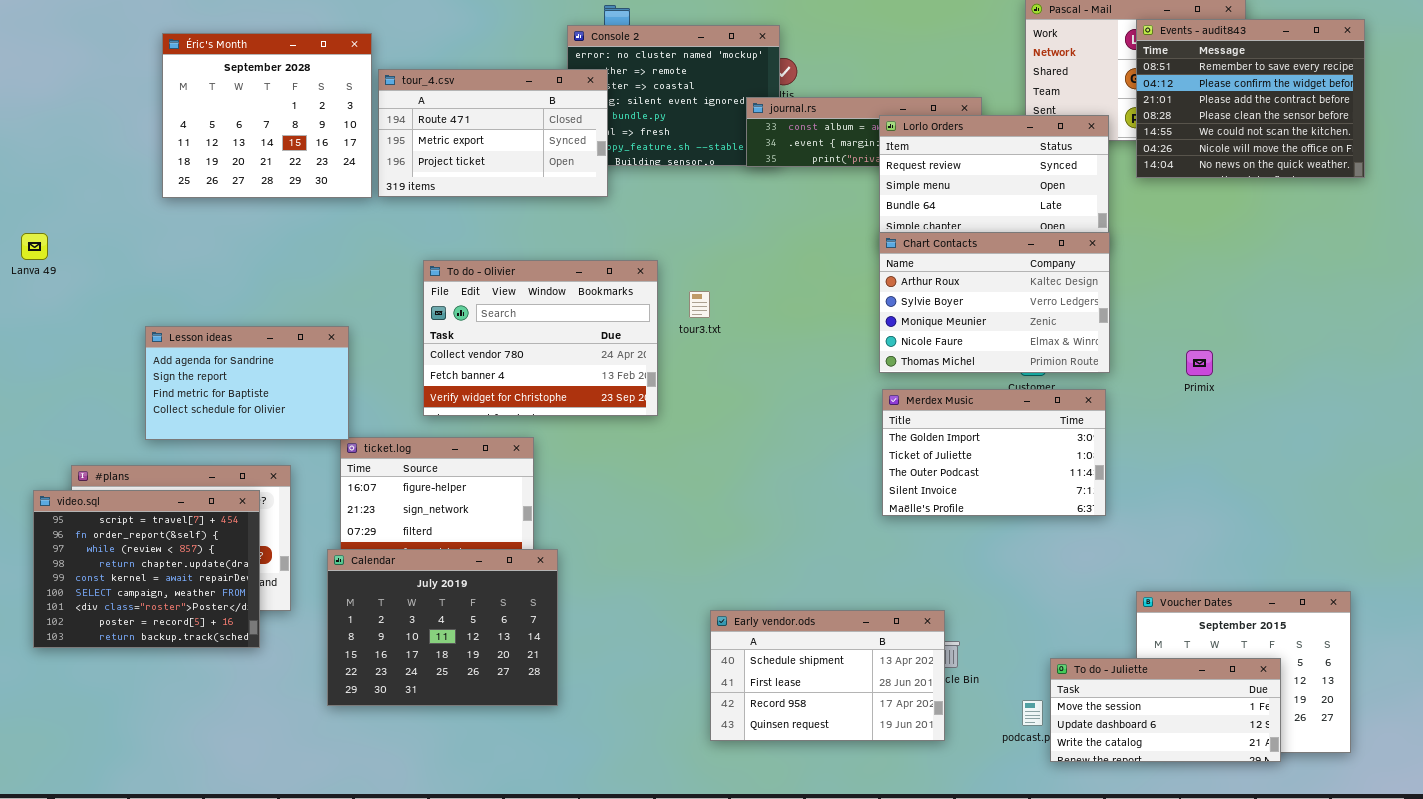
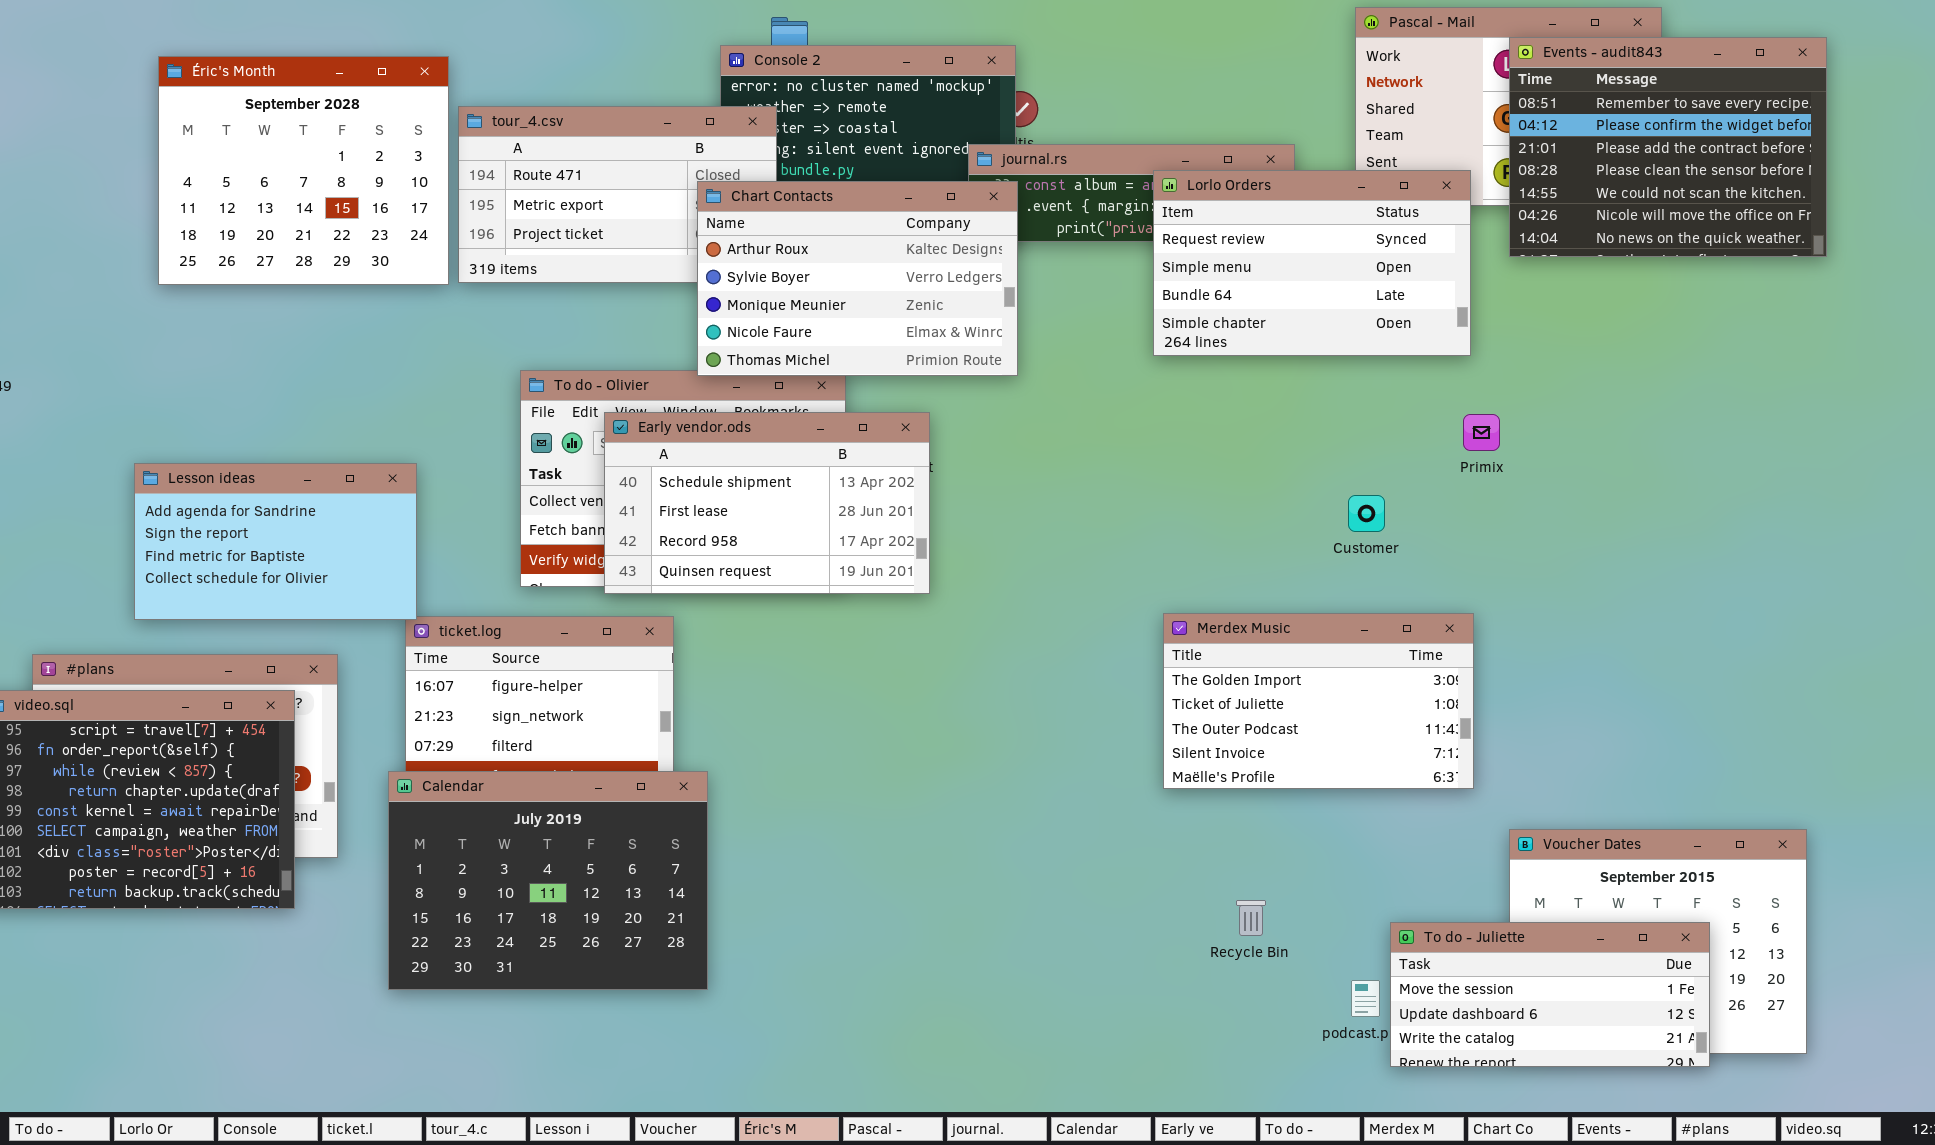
Chart Contacts: [879,232,1110,373] -> [697,181,1018,376], moved
Primix: [1186,350,1213,376] -> [1463,414,1500,451], moved
Merdex Music: [882,389,1106,516] -> [1163,613,1474,789], moved
Early vendor.ods: [710,610,945,741] -> [604,412,930,594], moved

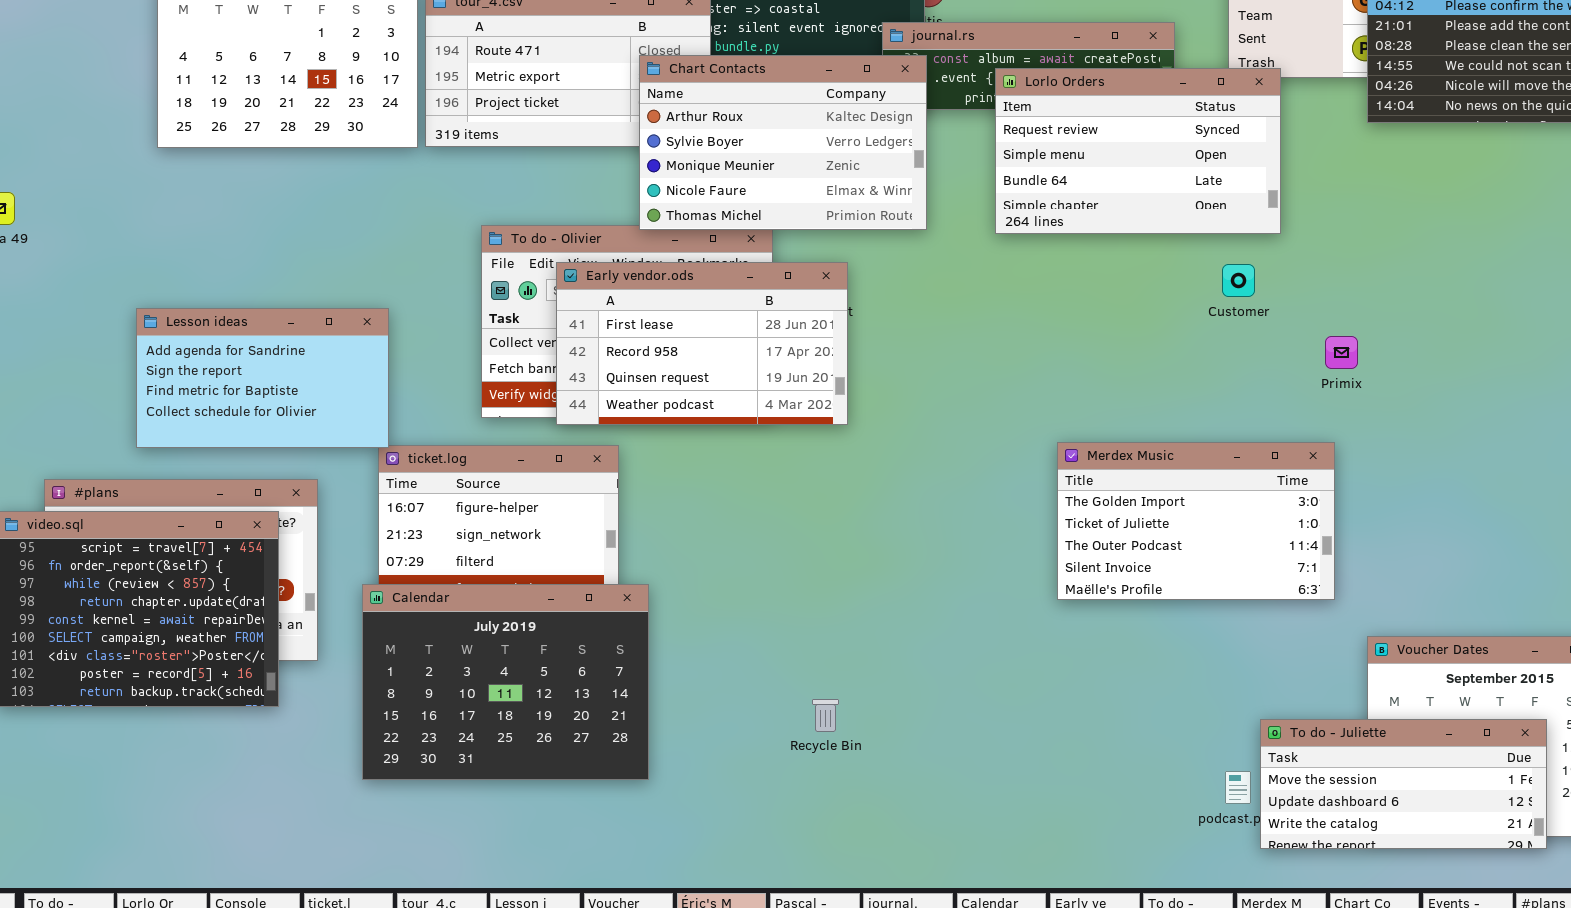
Lorlo Orders: [1153,170,1471,356] -> [995,68,1281,234], moved
Early vendor.ods: [604,412,930,594] -> [556,262,848,425], scrolled down 1 row
Primix: [1463,414,1500,451] -> [1325,336,1358,369], moved
Customer: [1348,495,1385,532] -> [1222,264,1255,297], moved
Recycle Bin: [1236,900,1266,936] -> [812,699,839,732], moved

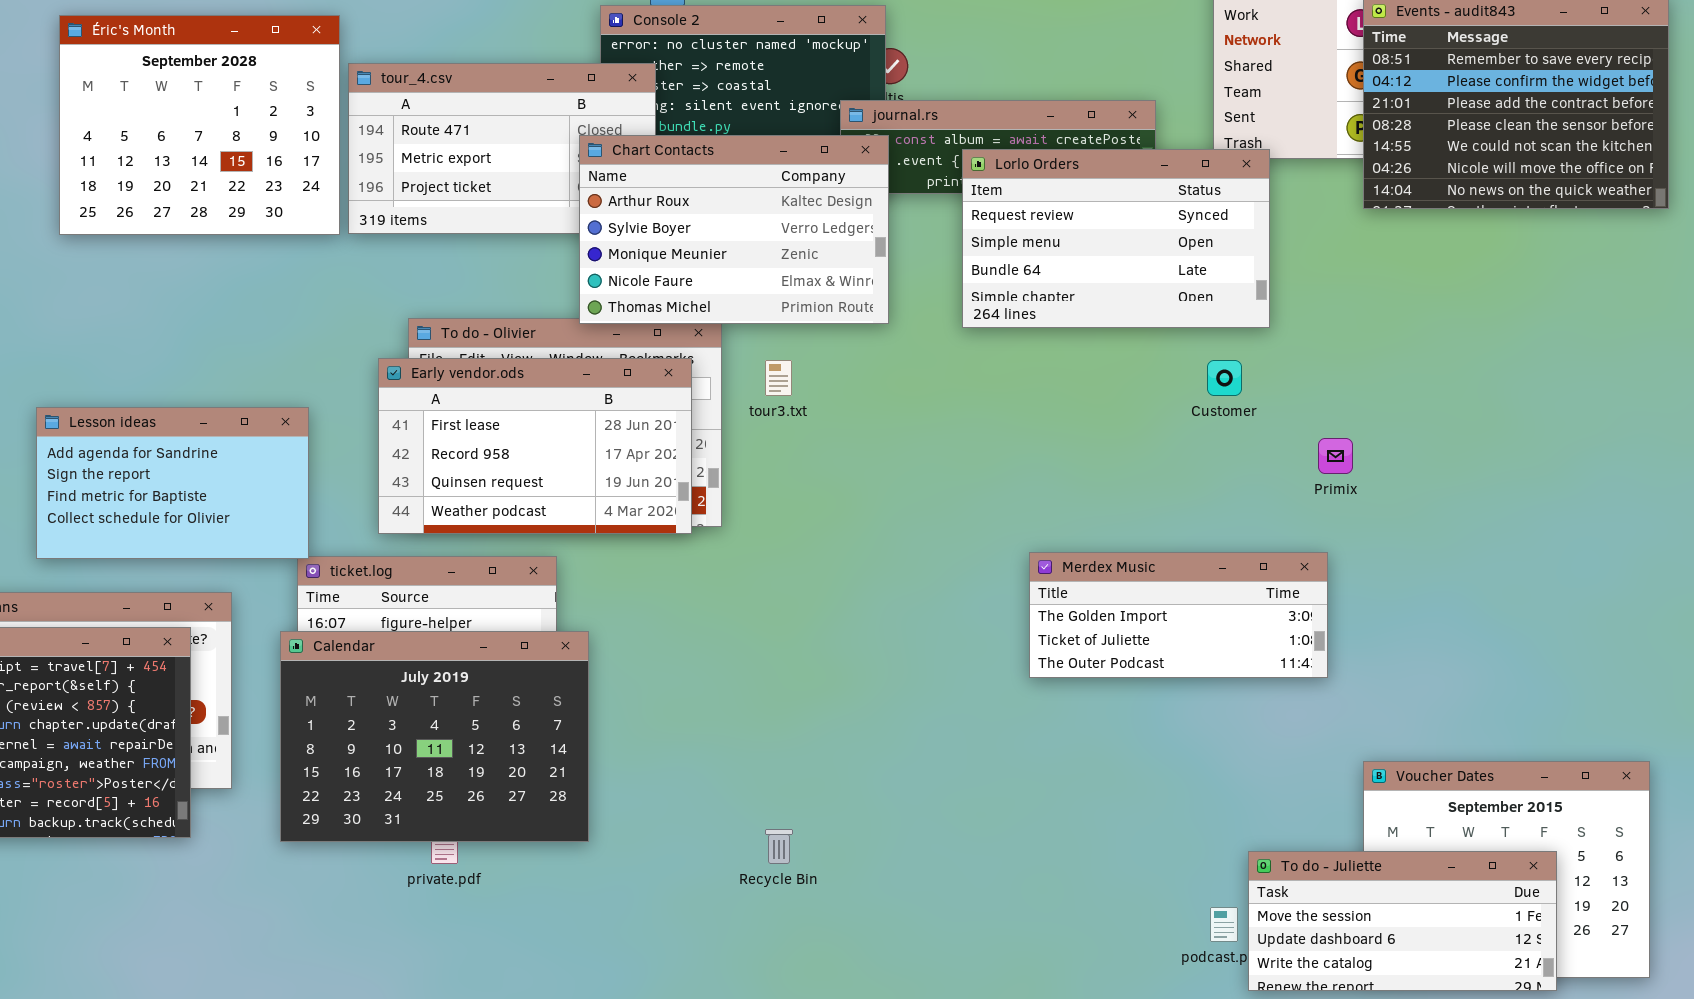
Early vendor.ods: [556,262,848,425] -> [378,358,692,534], moved
Merdex Music: [1057,442,1335,600] -> [1029,552,1328,678], resized
Calendar: [362,584,649,780] -> [280,631,589,842], moved

